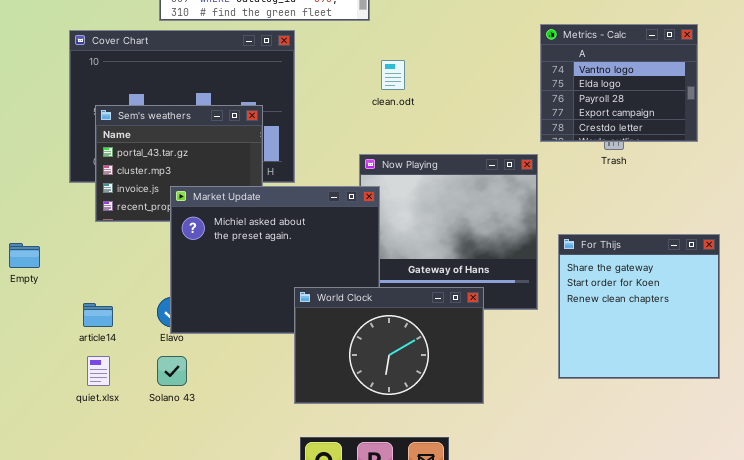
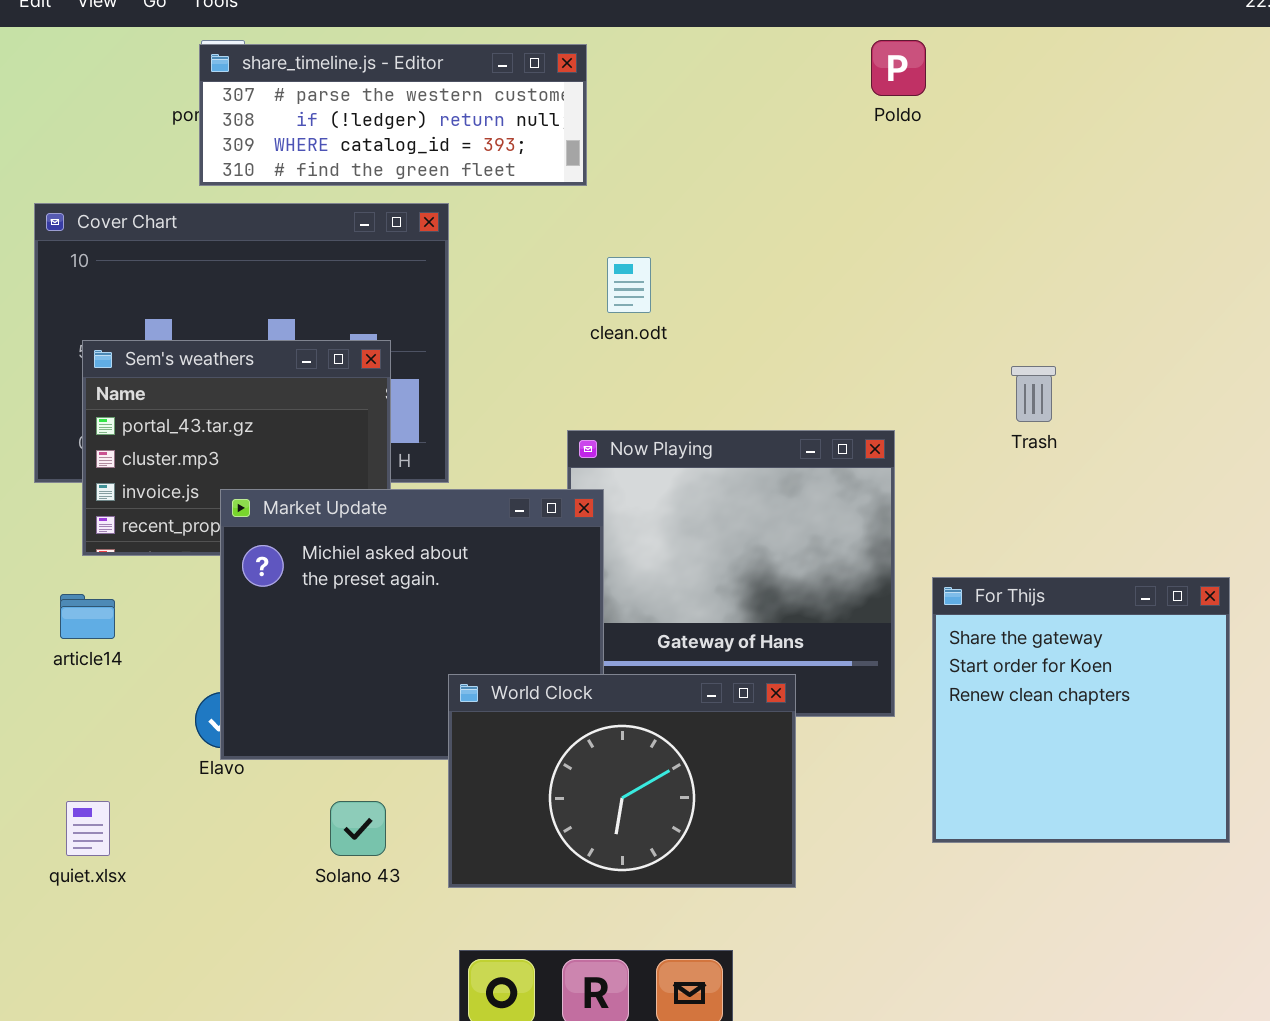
Metrics - Calc: [540,24,698,142] -> none, closed
article14: [83,303,113,327] -> [60,594,115,639], moved
Solano 43: [157,356,187,386] -> [330,801,386,856], moved

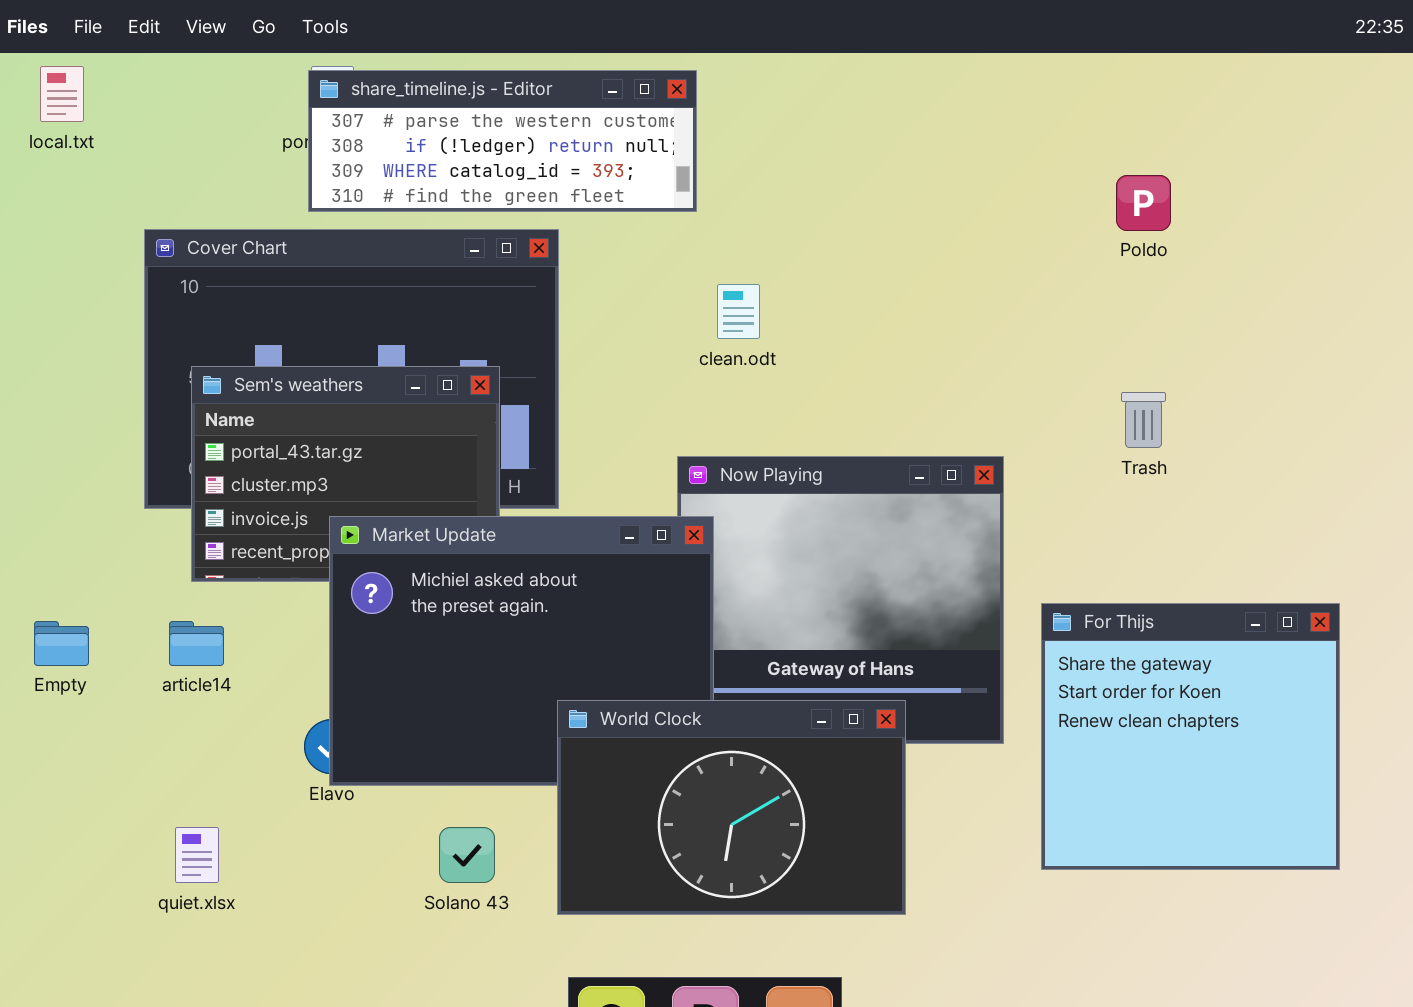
Poldo: [871,40,926,96] -> [1116,175,1171,231], moved

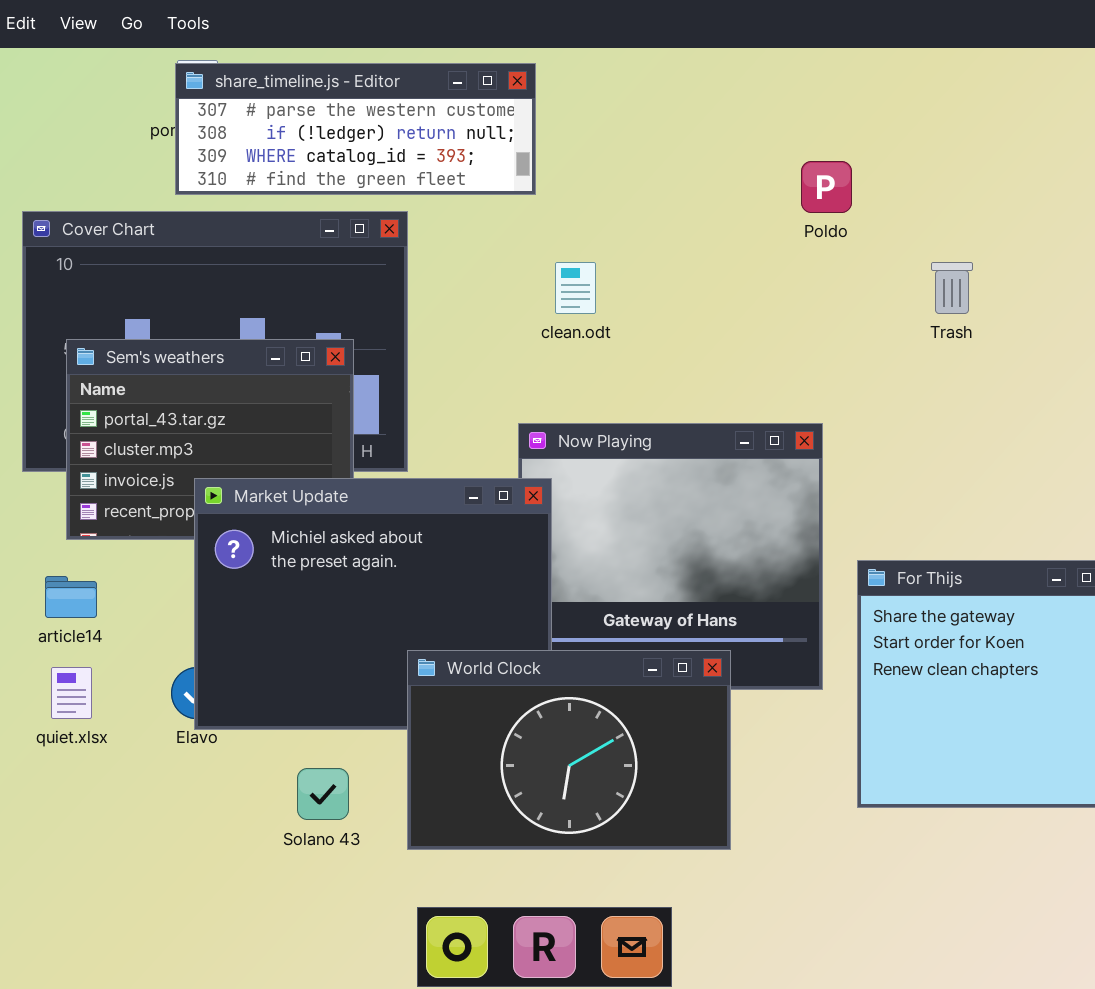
Poldo: [1116,175,1171,231] -> [801,161,852,213], moved
Trash: [1121,392,1166,448] -> [931,262,973,314], moved
quiet.xlsx: [175,827,219,883] -> [51,667,92,719], moved

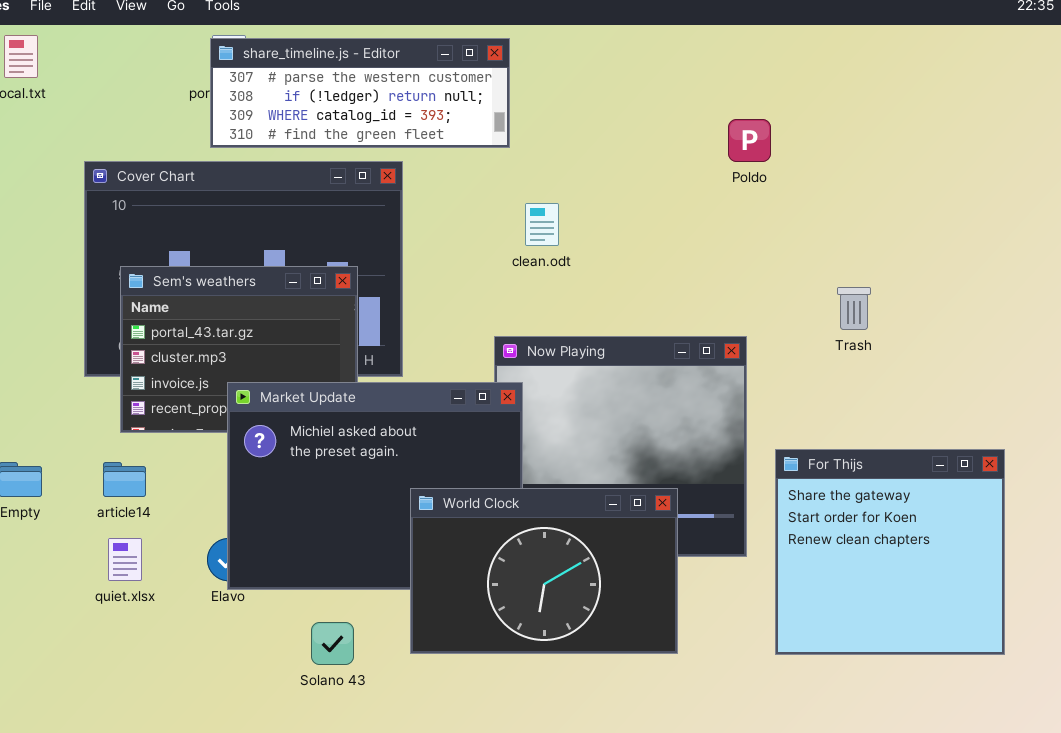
Trash: [931,262,973,314] -> [837,287,871,330], moved
World Clock: [407,650,731,850] -> [410,488,678,654], moved

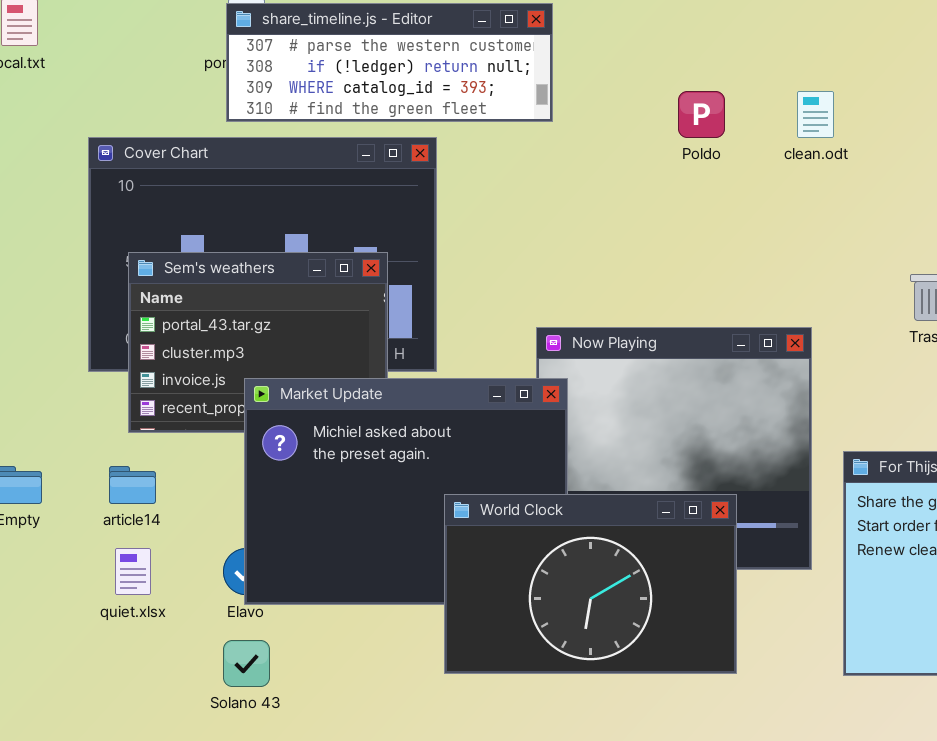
Poldo: [728,119,771,162] -> [678,91,725,138], moved
clean.odt: [525,203,559,246] -> [797,91,834,138], moved
Solano 43: [311,622,354,665] -> [223,640,270,687], moved

